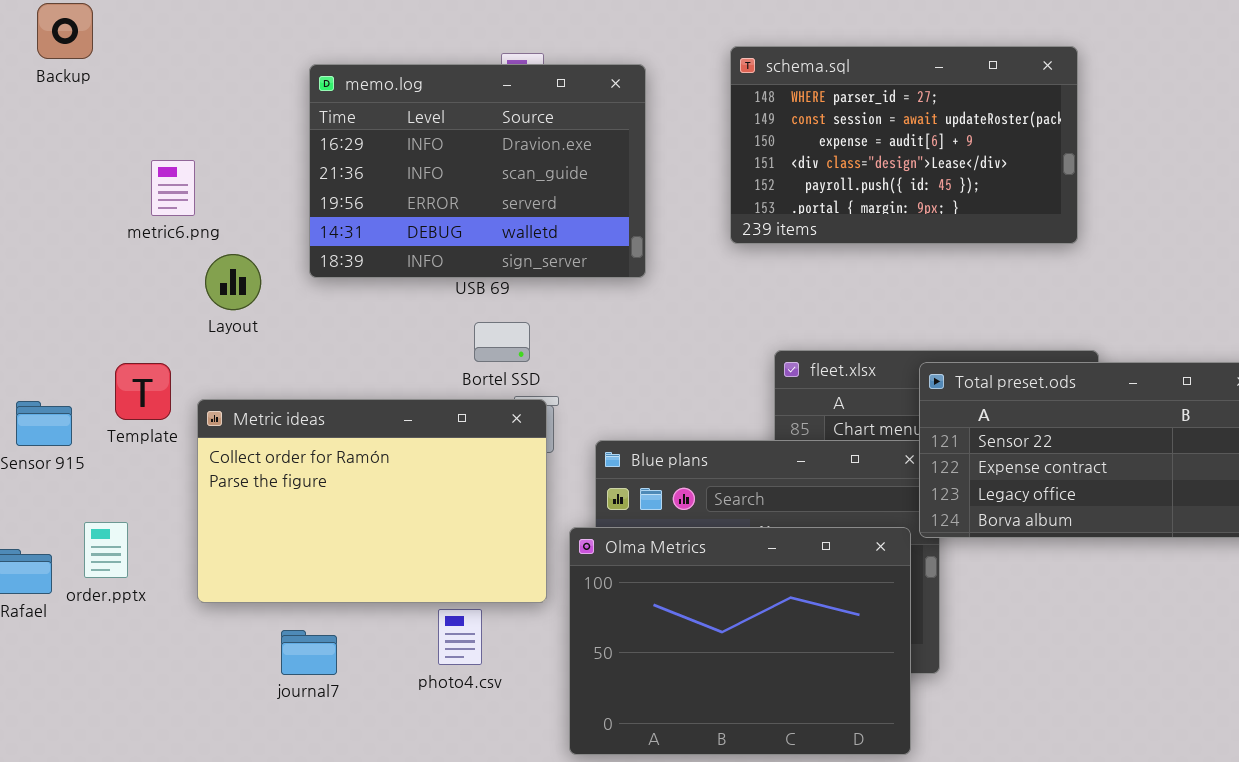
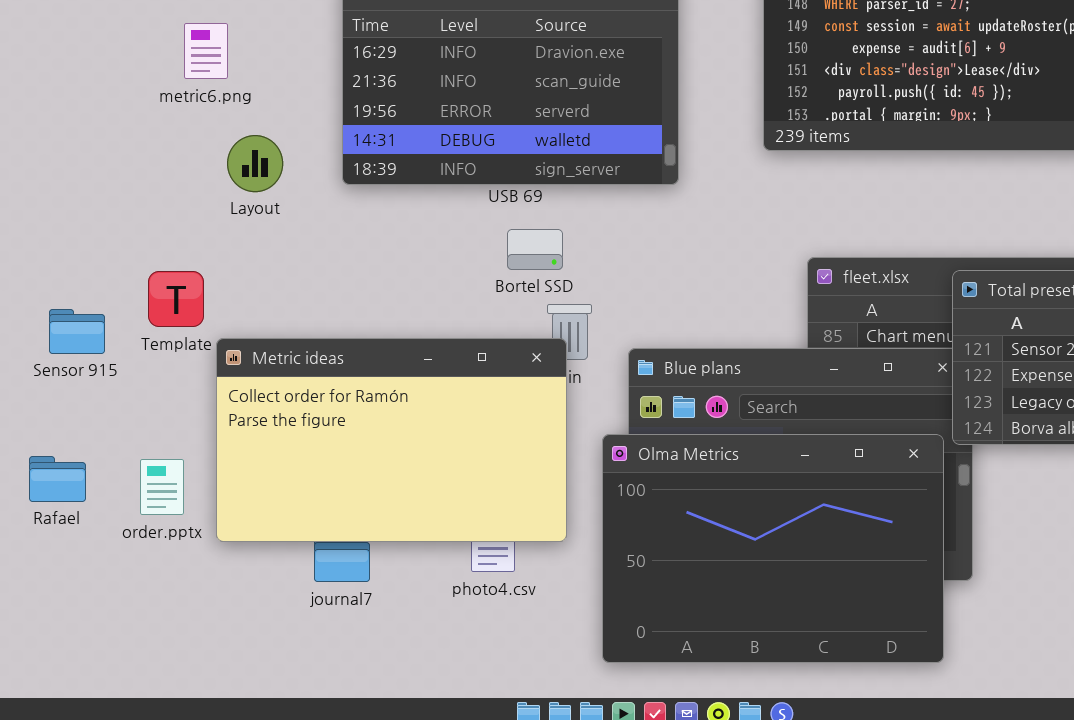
metric6.png: [151,160,195,216] -> [184,23,228,79], moved
Layout: [205,254,261,310] -> [227,135,283,192], moved
Metric ideas: [197,399,547,603] -> [216,338,567,542], moved
order.pptx: [84,522,128,578] -> [140,459,184,515], moved

